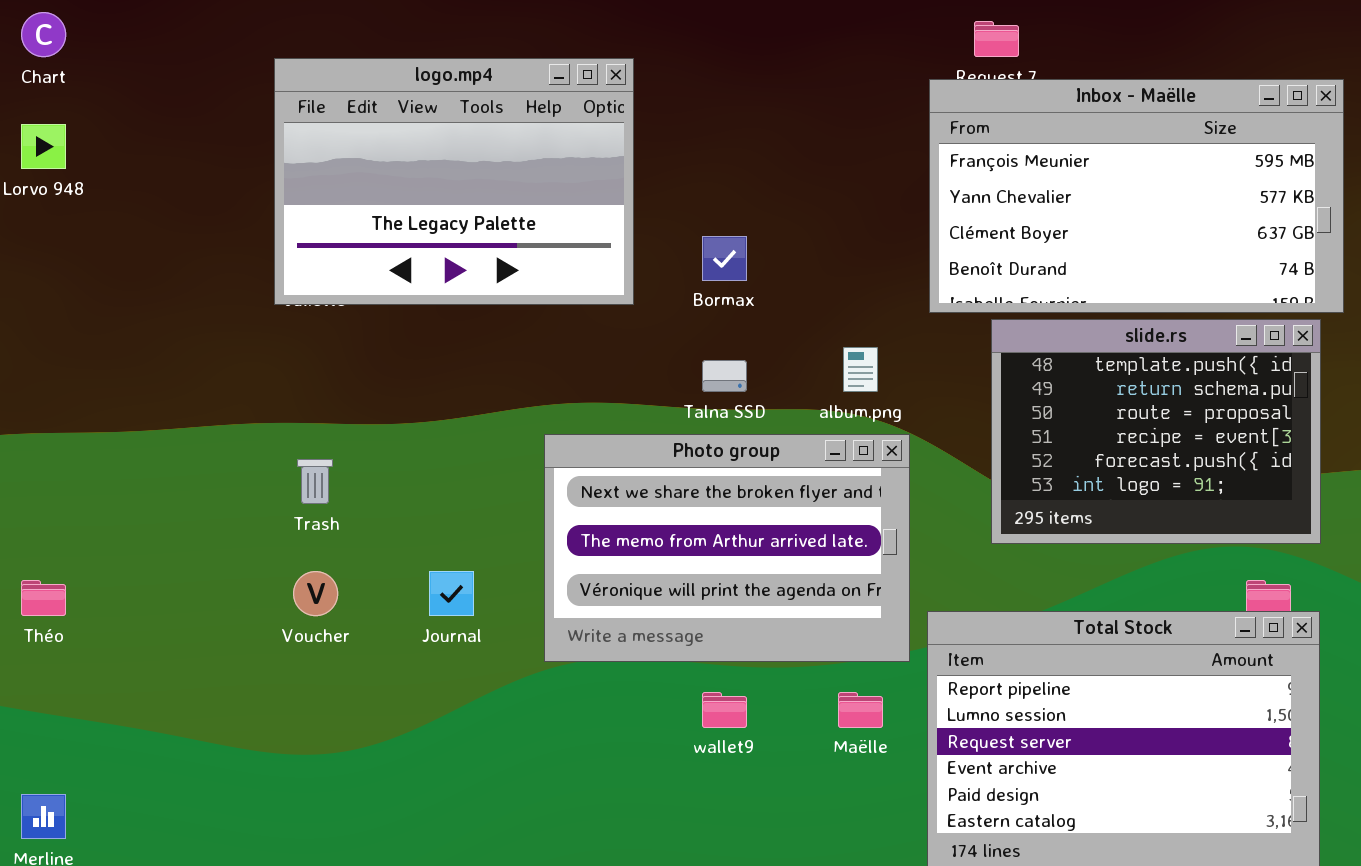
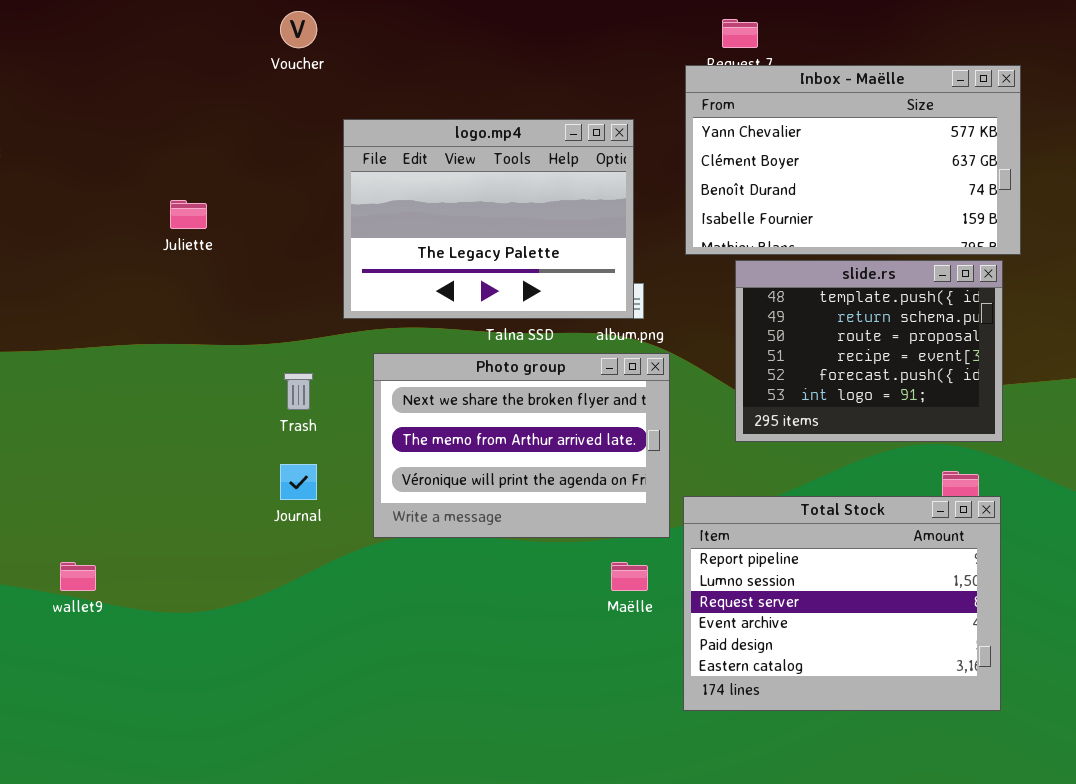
logo.mp4: [274,58,634,305] -> [343,119,634,319], moved
Inbox - Maëlle: [929,79,1344,313] -> [685,65,1021,255], scrolled down 1 row
Trash: [297,459,333,504] -> [284,373,313,410], moved
Voucher: [293,571,338,616] -> [280,11,317,48], moved
wallet9: [702,692,747,728] -> [60,562,96,591], moved

